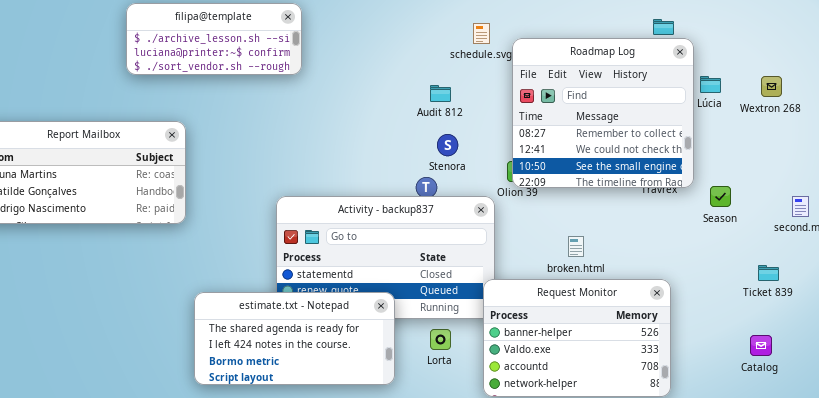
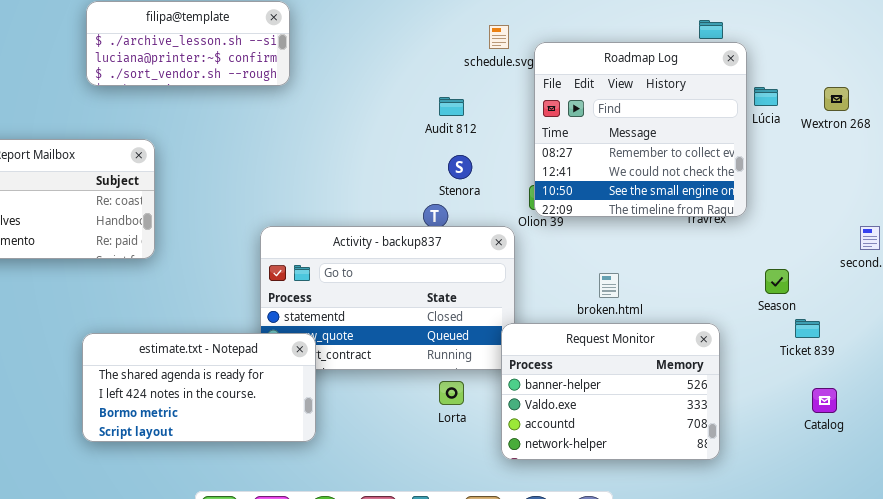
Season: [710,186,731,207] -> [765,269,789,294], moved
Ticket 839: [758,265,779,281] -> [795,319,820,338], moved
estimate.txt - Notepad: [194,292,395,385] -> [82,333,316,442], moved

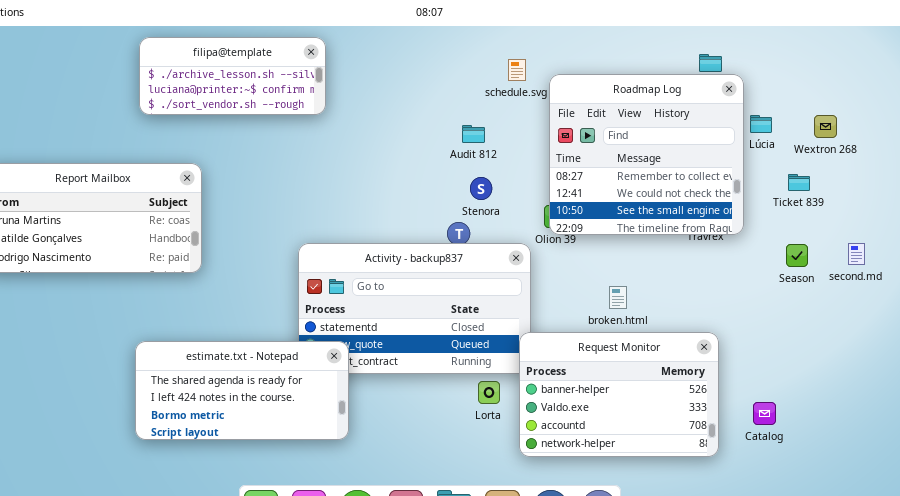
Season: [765,269,789,294] -> [786,244,808,267], moved
Ticket 839: [795,319,820,338] -> [788,174,810,191], moved
Lorta: [439,381,464,405] -> [478,381,500,404], moved
Catalog: [812,388,837,413] -> [753,402,776,425], moved

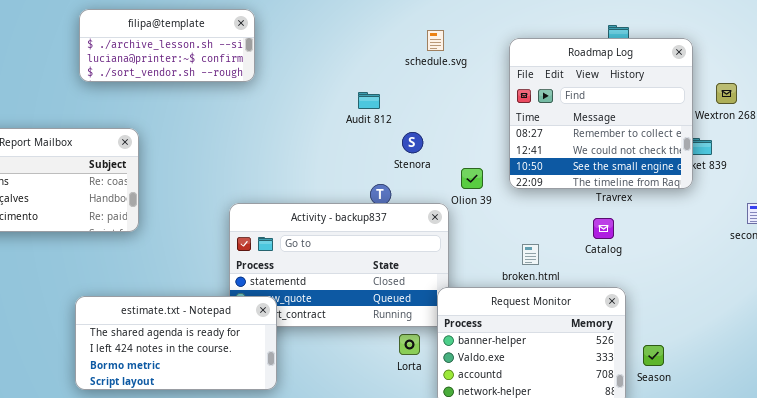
Roadmap Log: [549,74,744,235] -> [509,38,693,189], moved
Audit 812: [462,125,485,143] -> [358,92,380,109], moved
Stenora: [470,177,492,200] -> [402,132,423,153], moved
Season: [786,244,808,267] -> [643,345,664,366], moved
Catalog: [753,402,776,425] -> [593,218,614,239], moved

